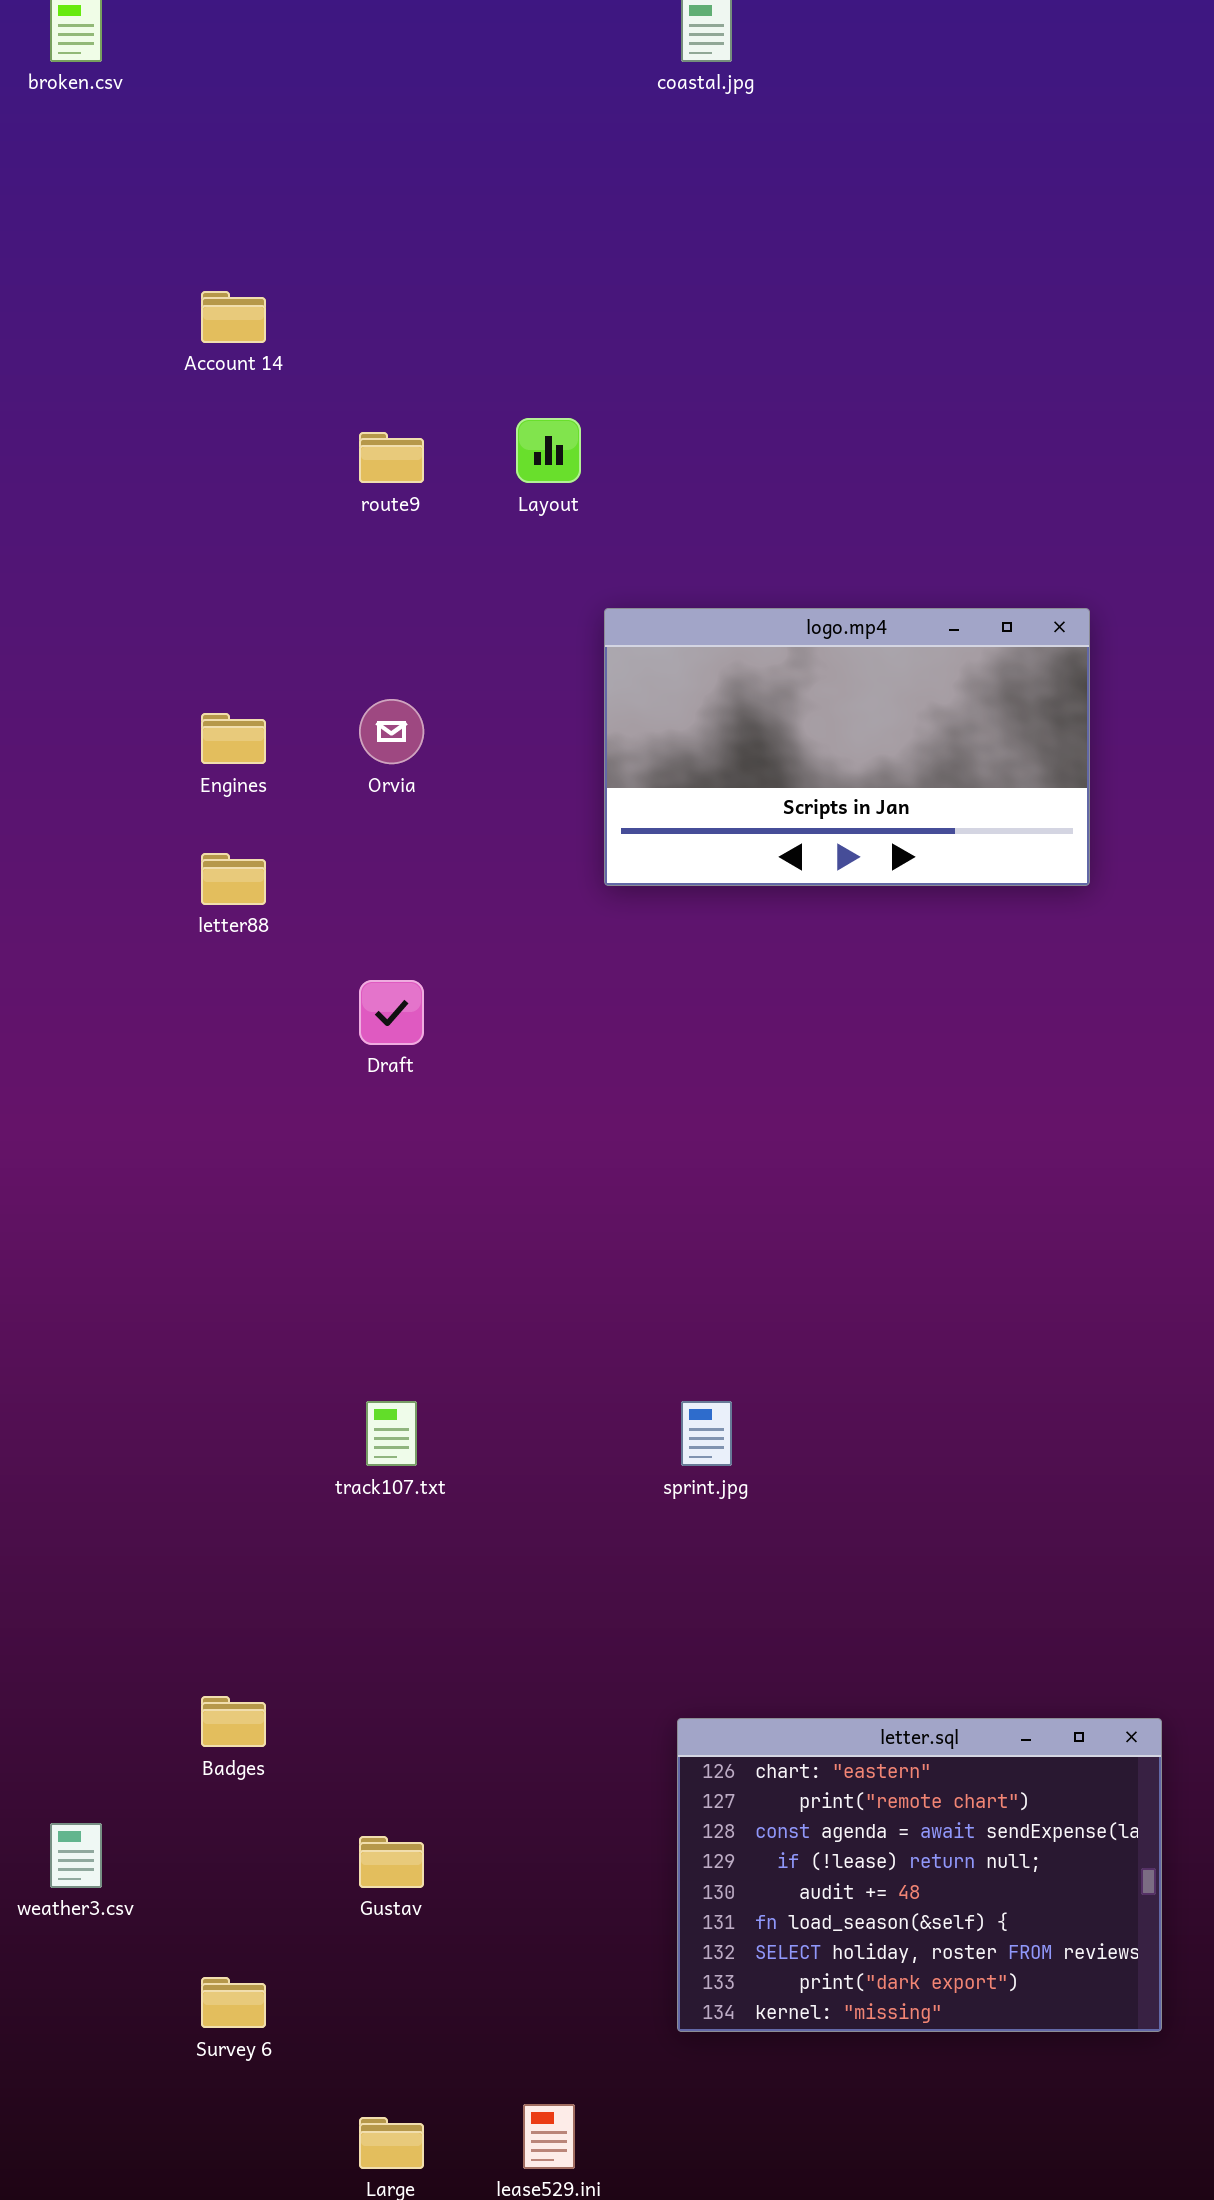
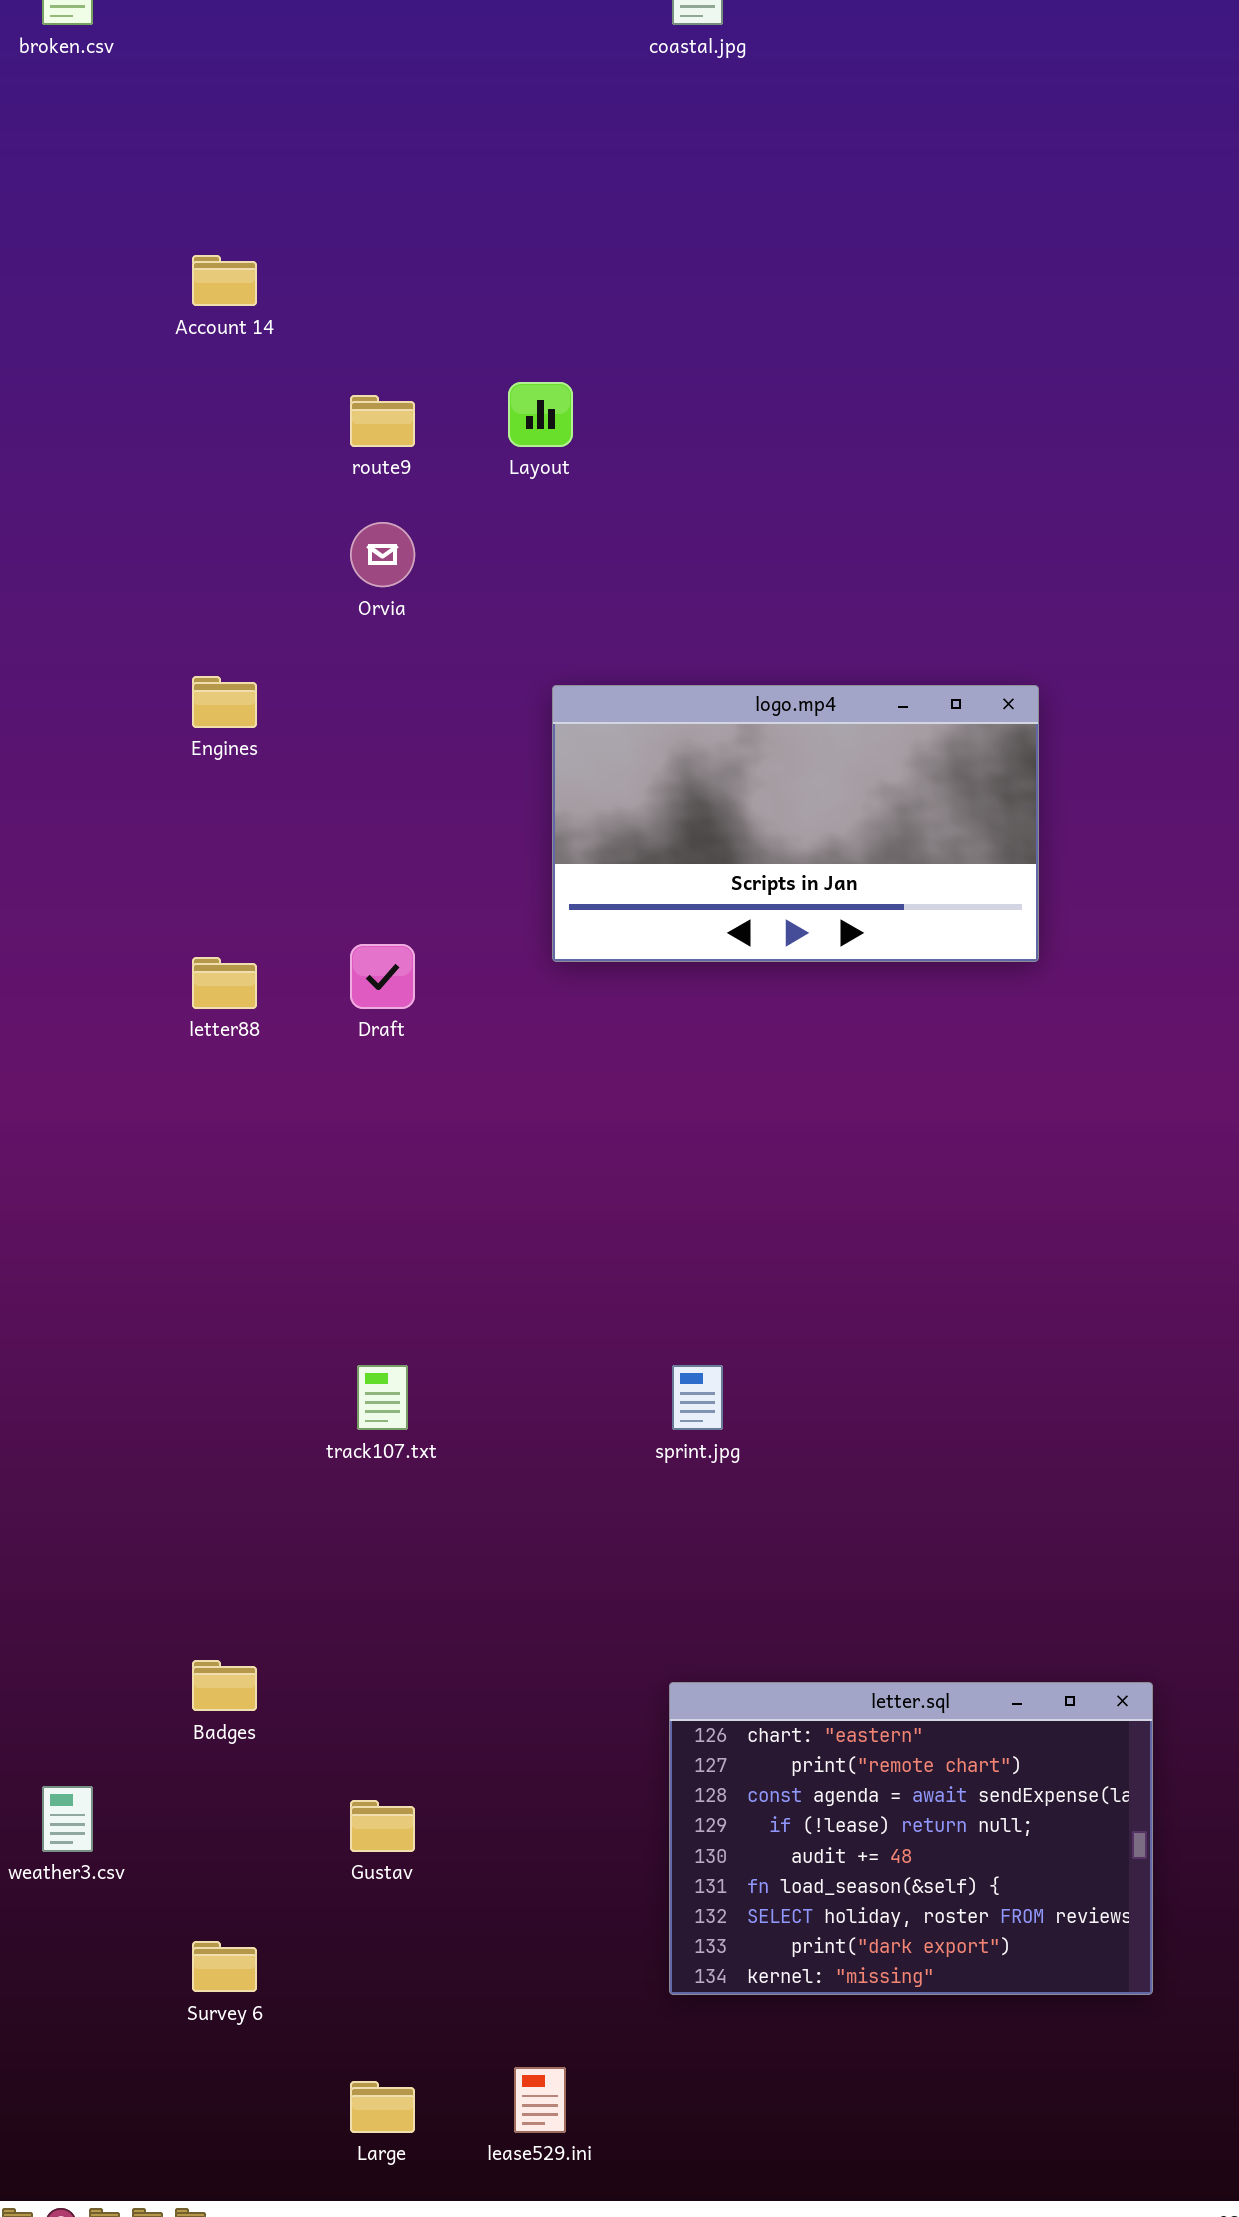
logo.mp4: [604,608,1090,886] -> [552,685,1039,962], moved
Orvia: [359,699,424,764] -> [350,522,415,587], moved
letter88: [201,853,266,905] -> [192,957,257,1009], moved

